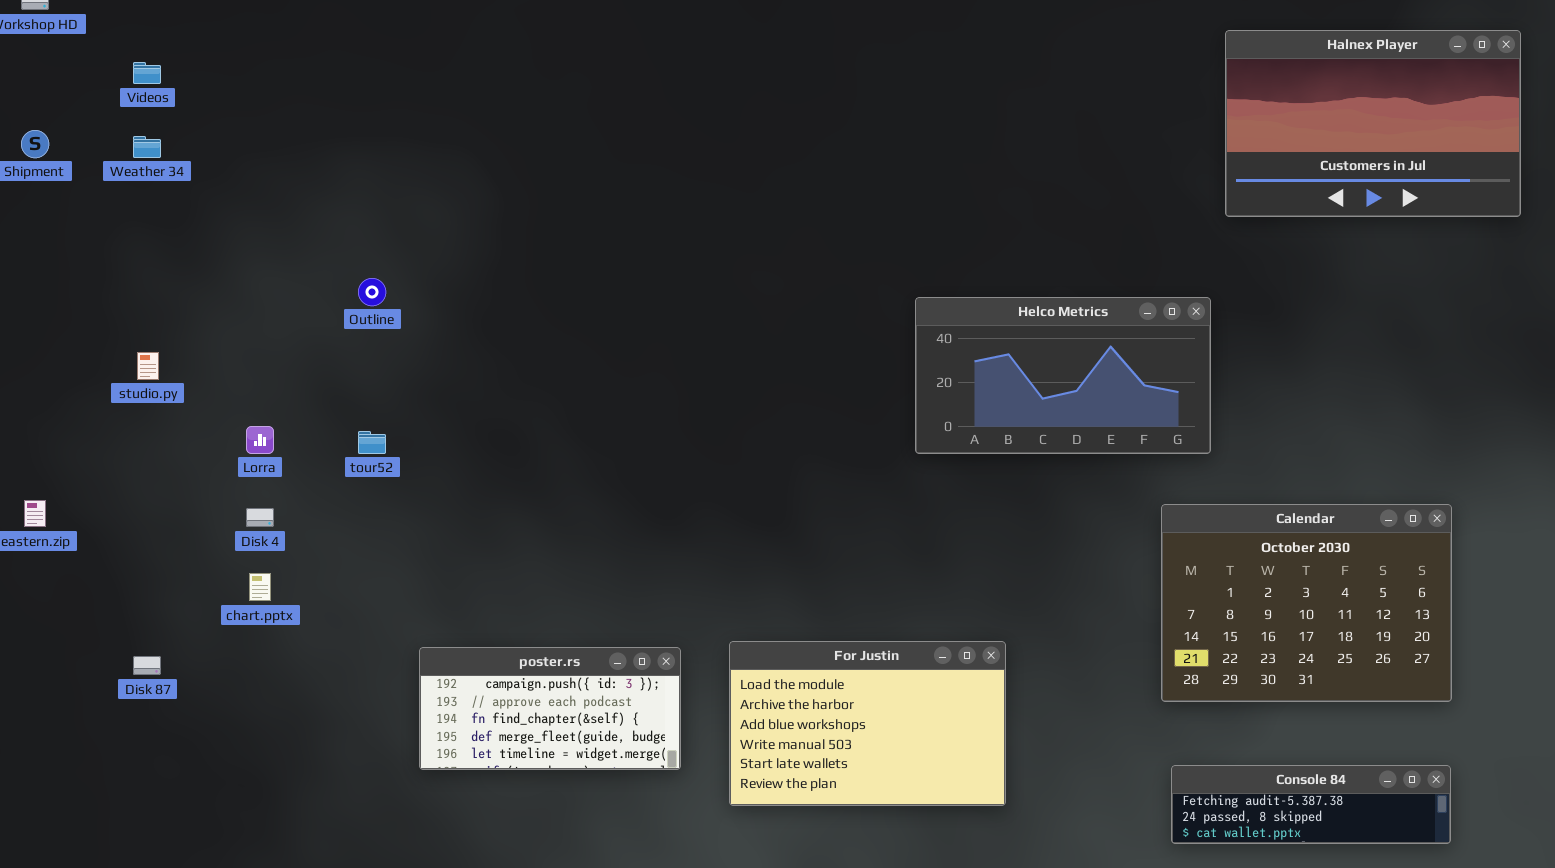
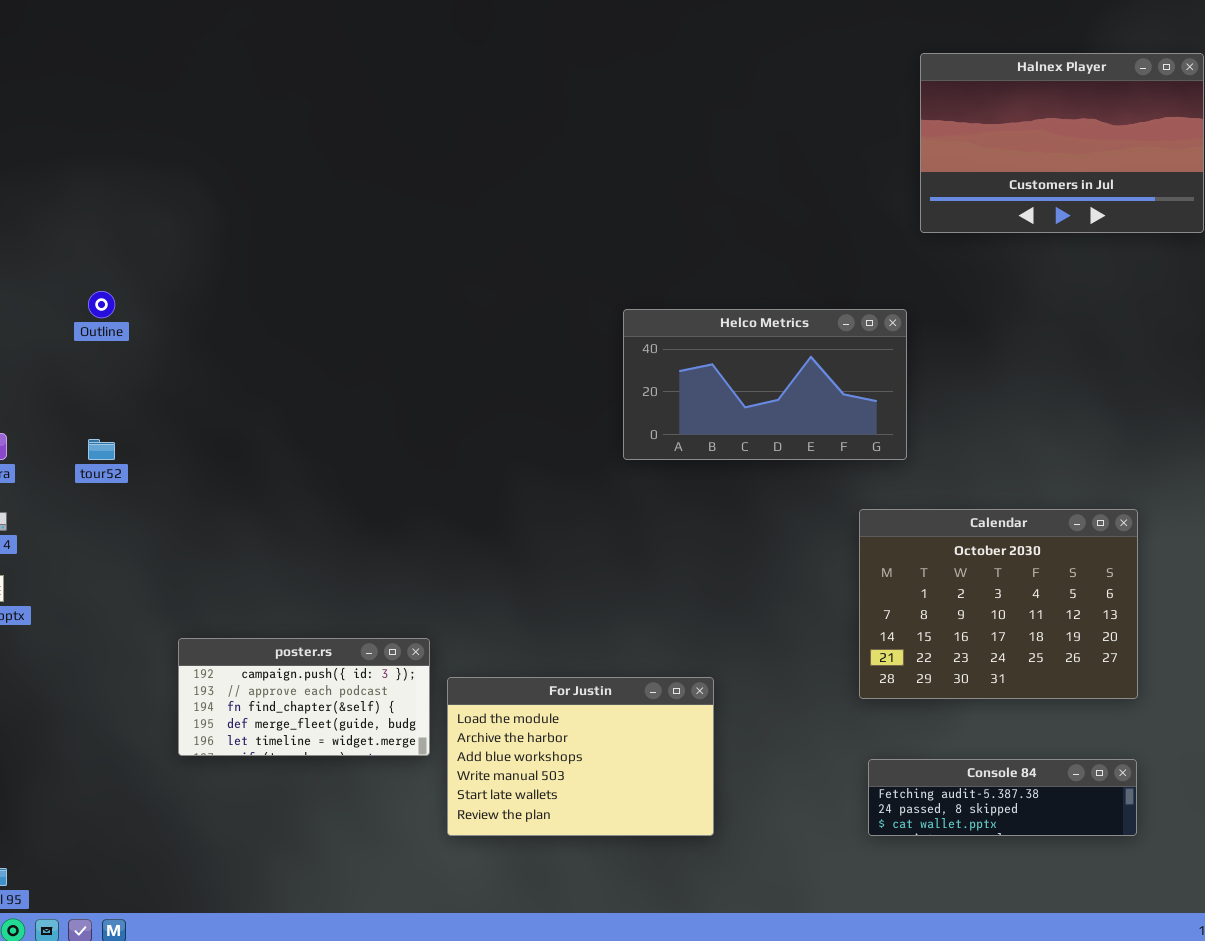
For Justin: [729,641,1006,806] -> [447,677,714,836], moved
poster.rs: [419,647,681,770] -> [178,638,430,756], moved

